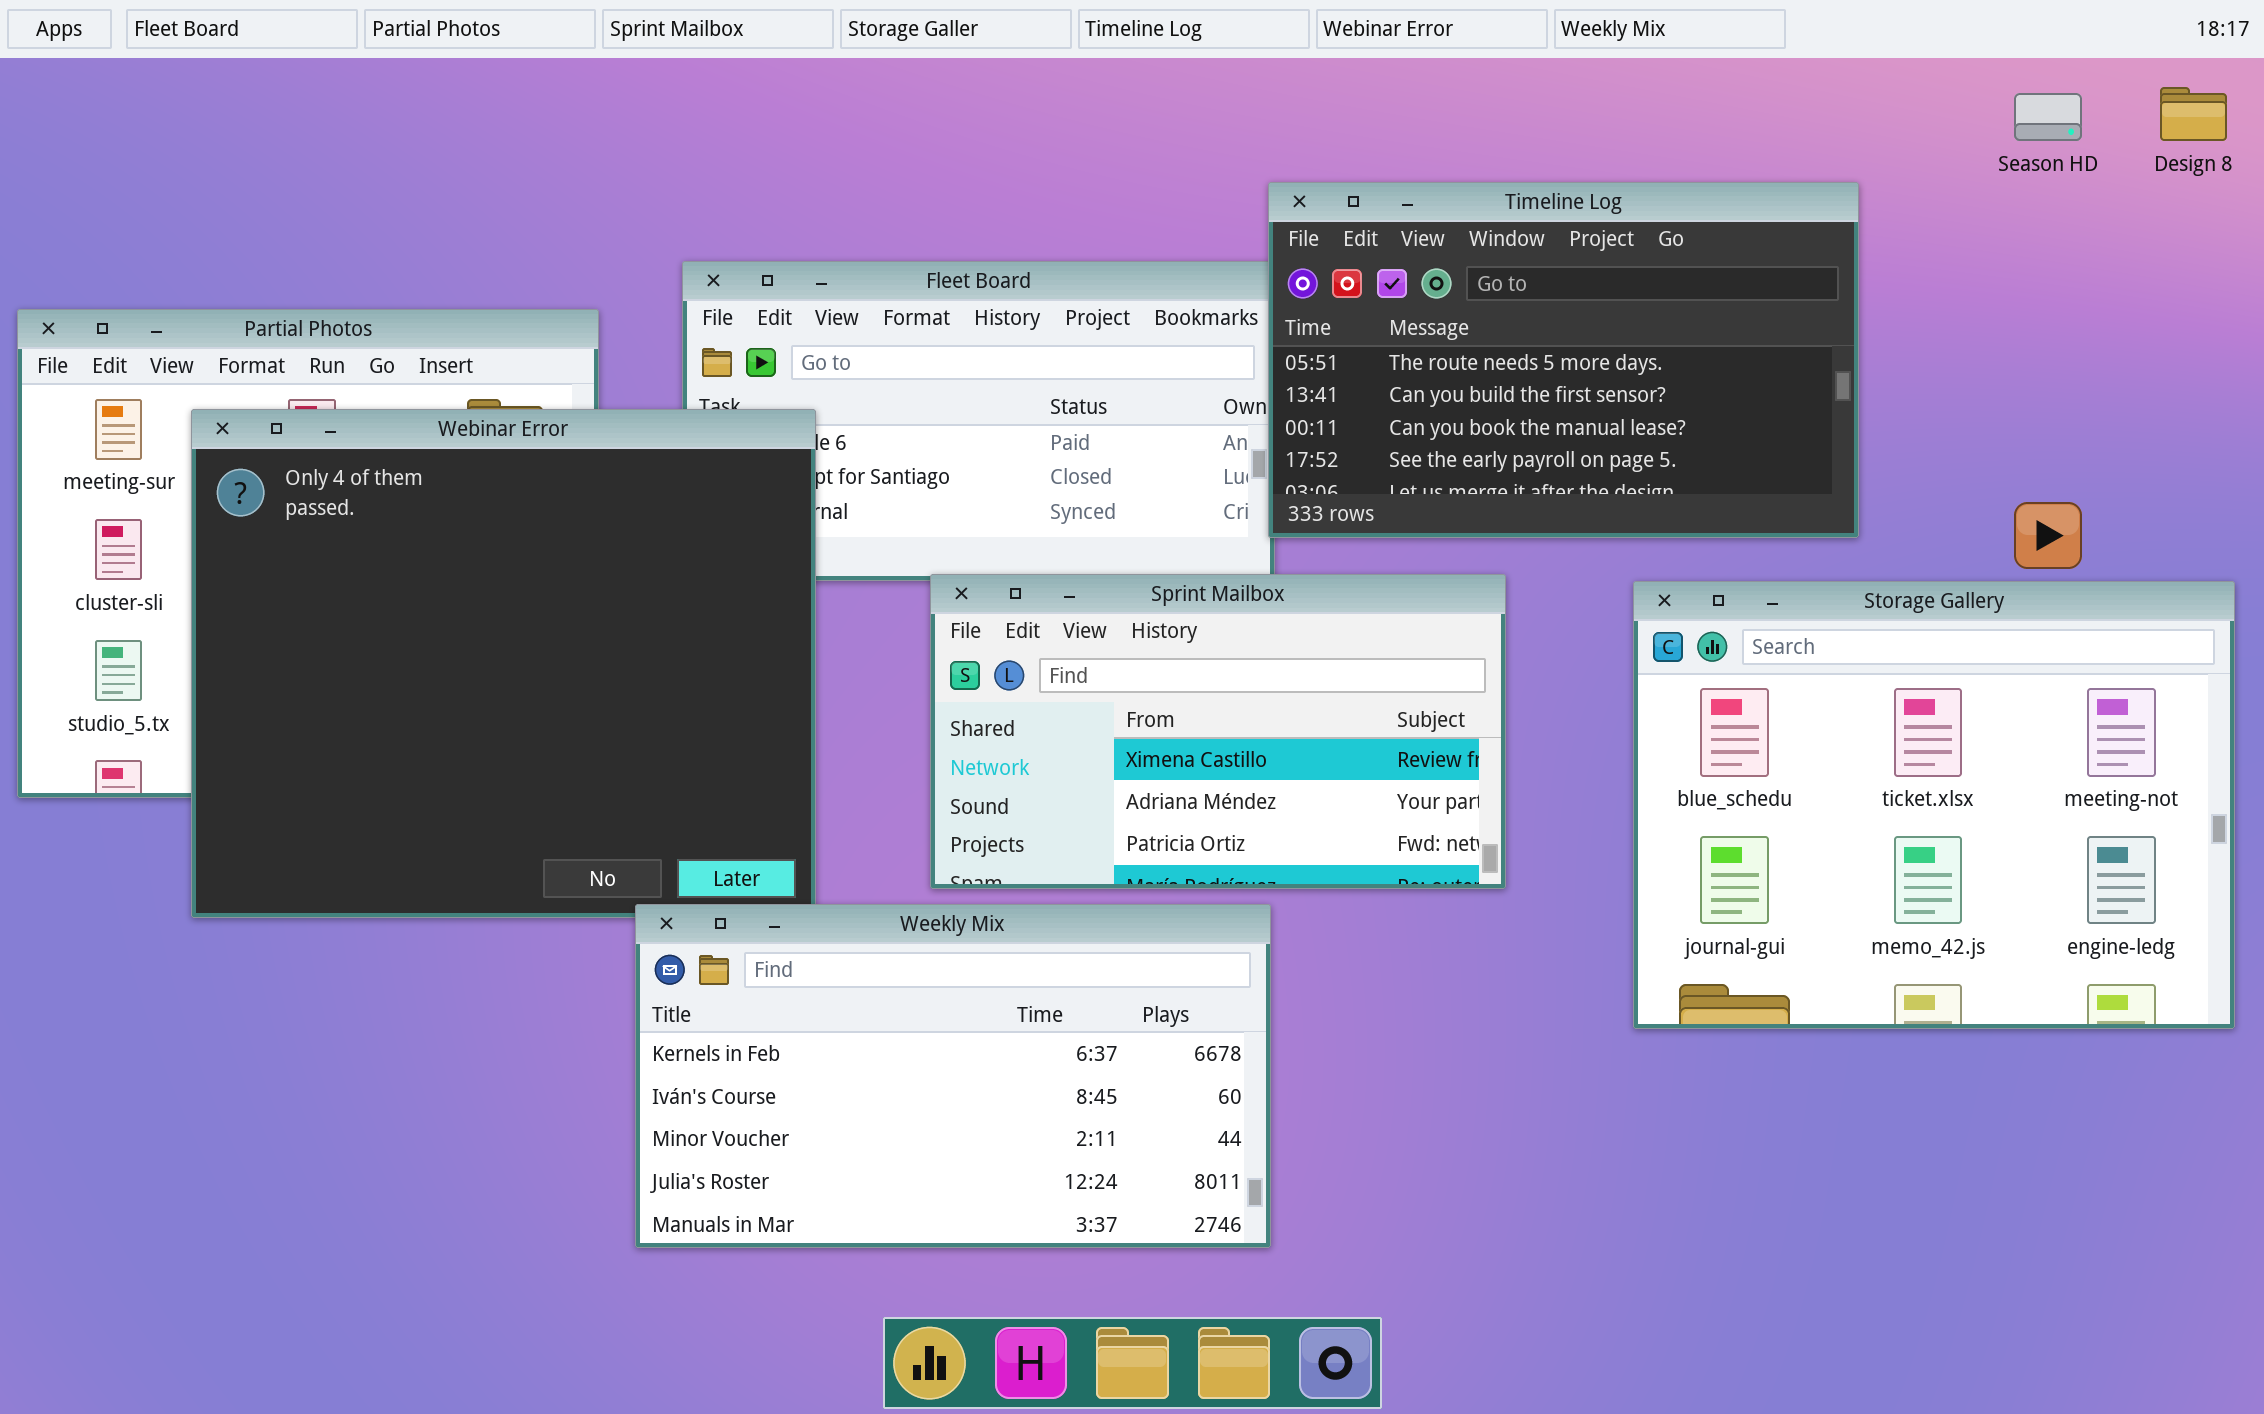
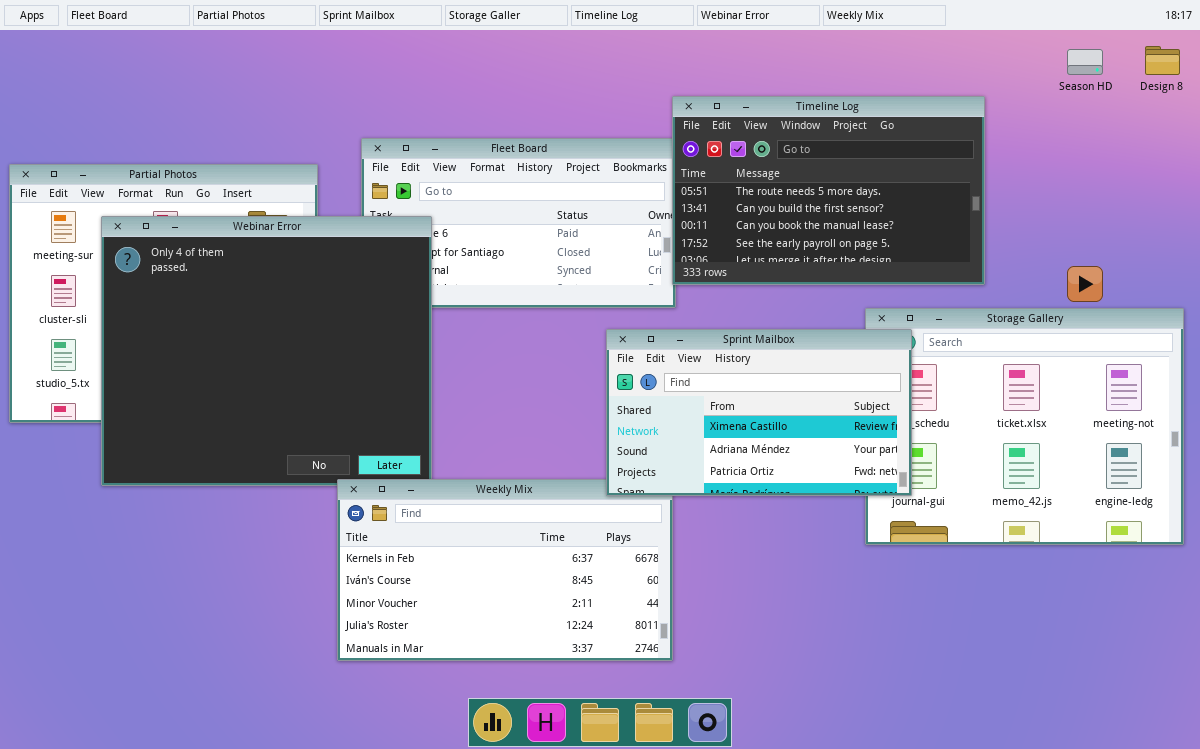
Sprint Mailbox: [930,574,1506,889] -> [606,329,912,496], moved

